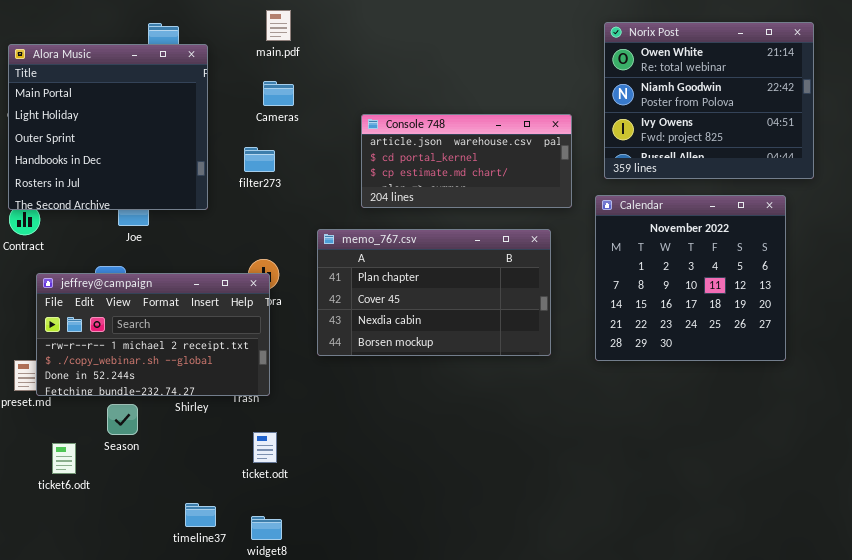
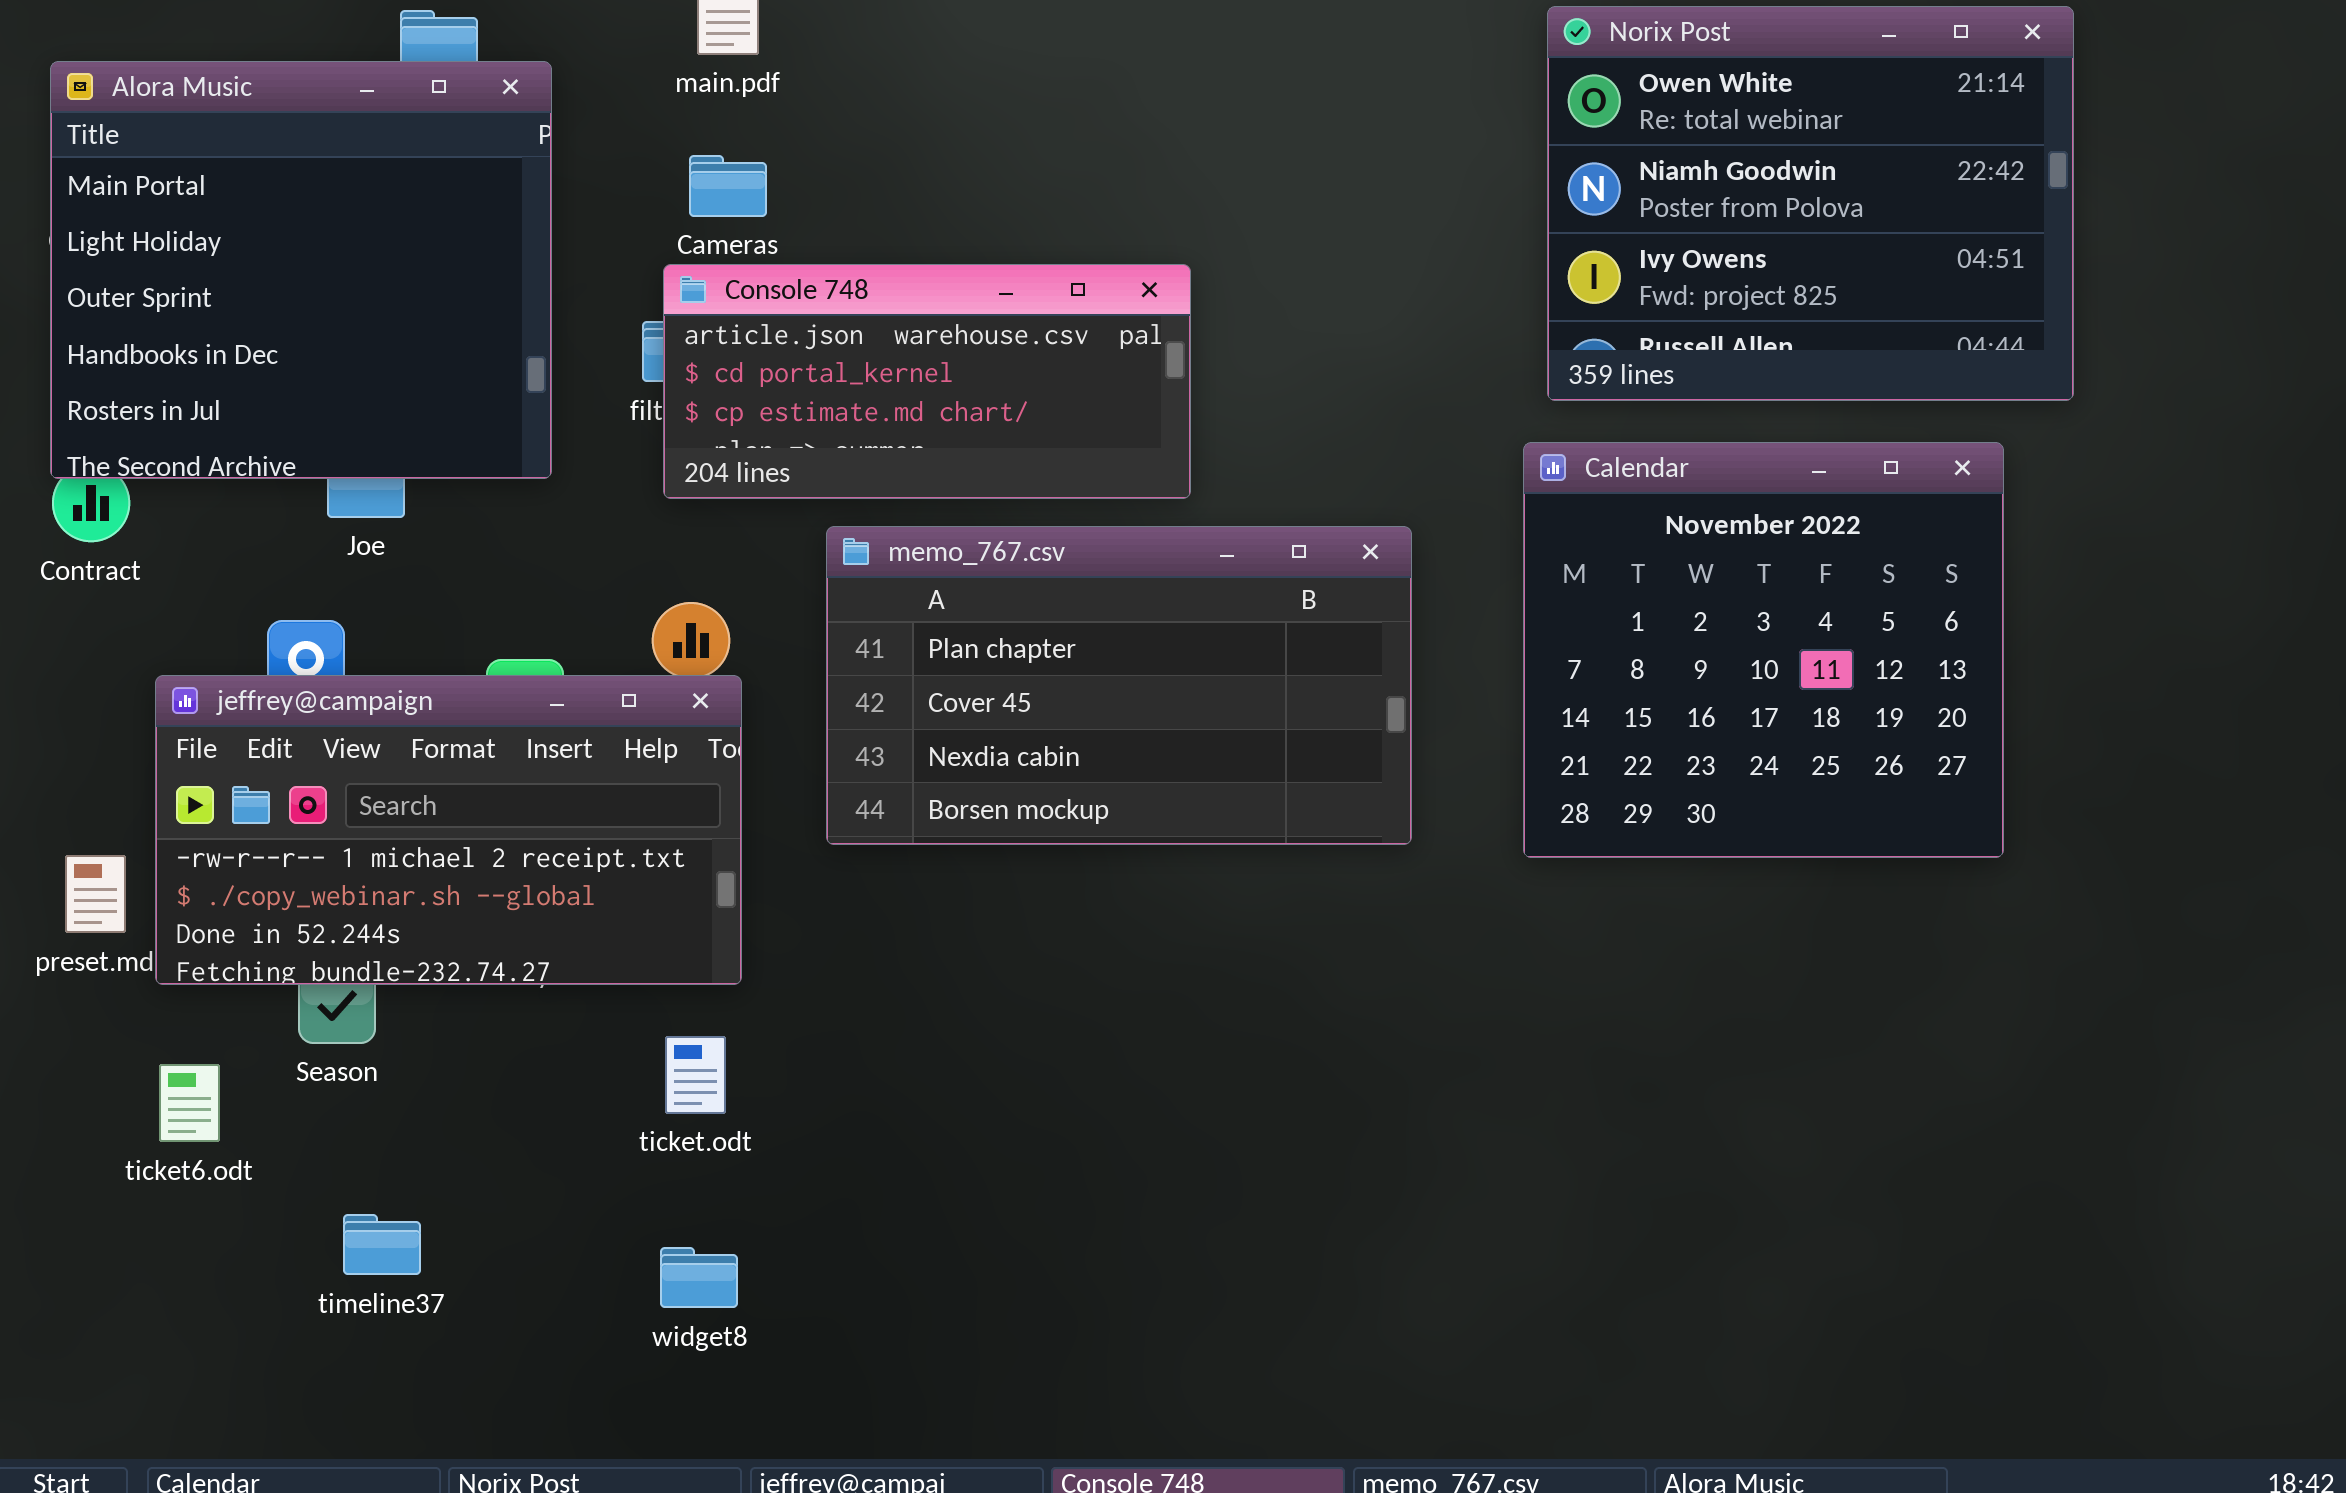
Console 748: [361,114,572,208] -> [663,264,1191,499], moved
jeffrey@campaign: [36,273,270,396] -> [155,675,742,985], moved
timeline37: [185,503,216,527] -> [343,1214,421,1275], moved

